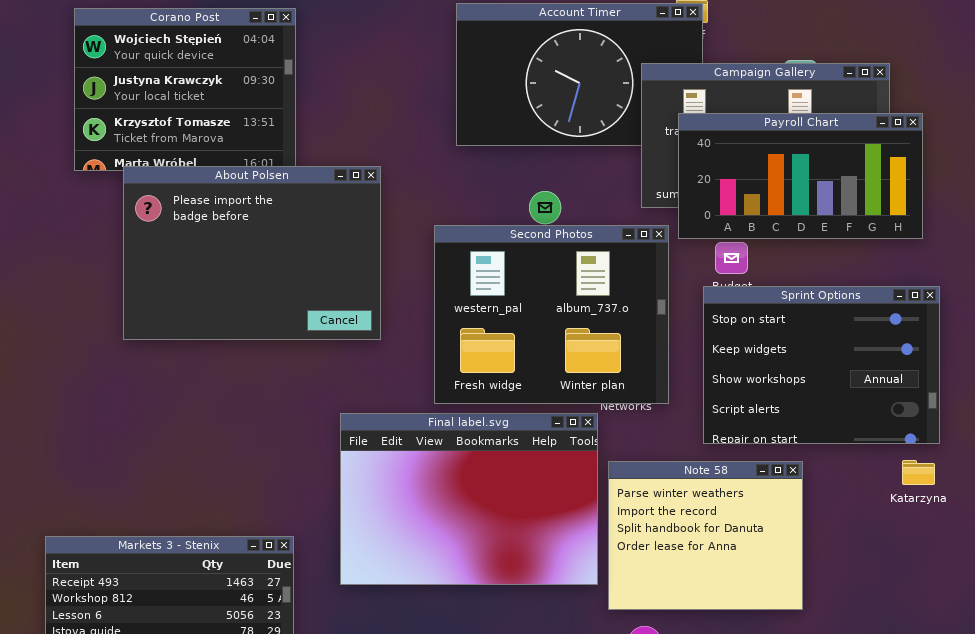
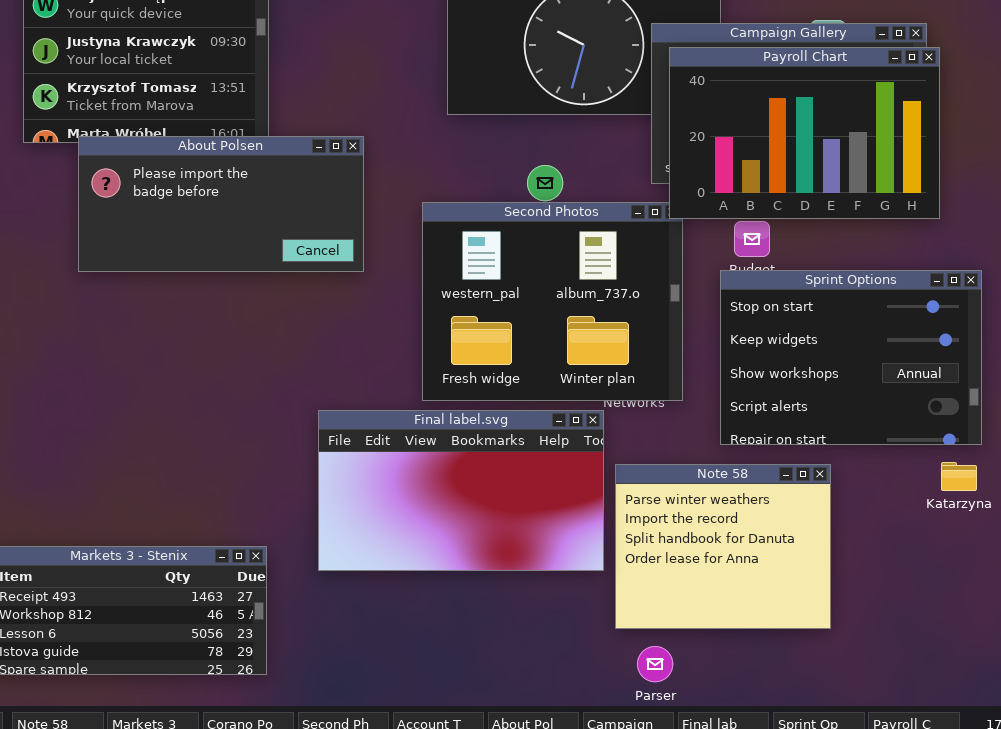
Payroll Chart: [678,113,923,239] -> [669,47,940,219], moved, resized
About Polsen: [123,166,381,340] -> [78,136,364,272], resized
Final label.svg: [340,413,598,585] -> [318,410,604,571], resized

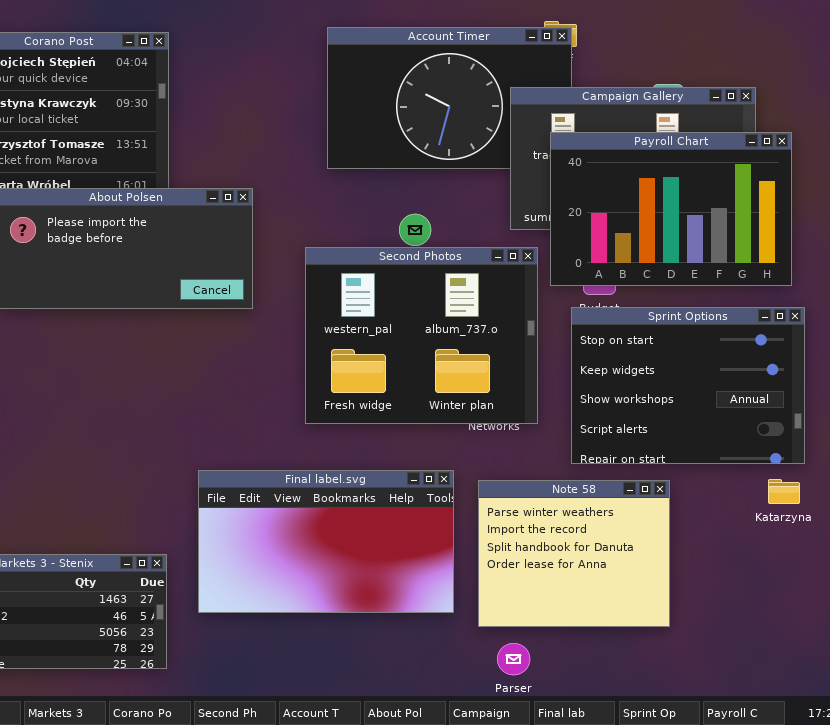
Payroll Chart: [669,47,940,219] -> [550,132,792,286], moved
Final label.svg: [318,410,604,571] -> [198,470,454,613], moved

